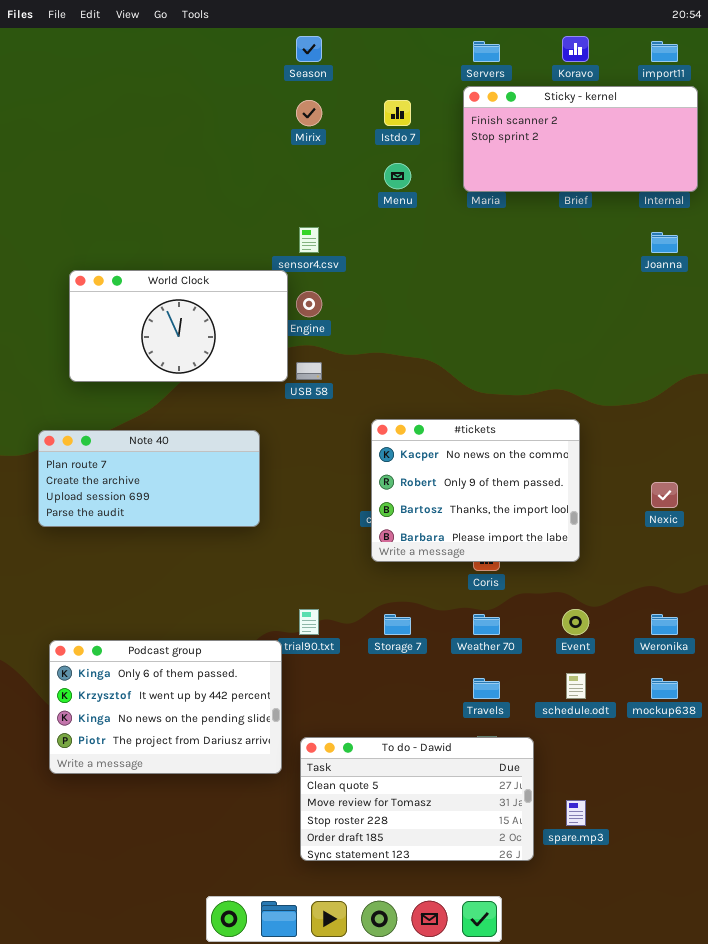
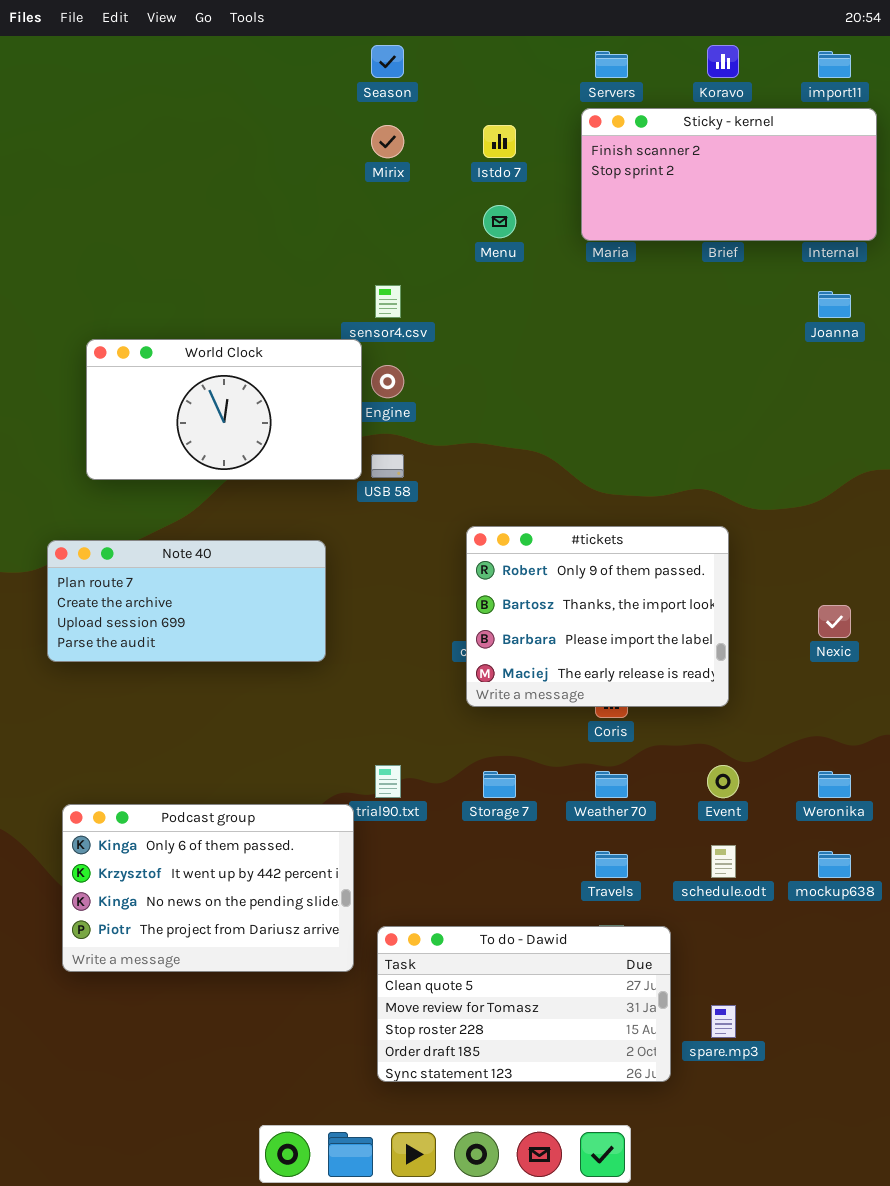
#tickets: [371,419,580,562] -> [466,526,729,707], scrolled down 1 row

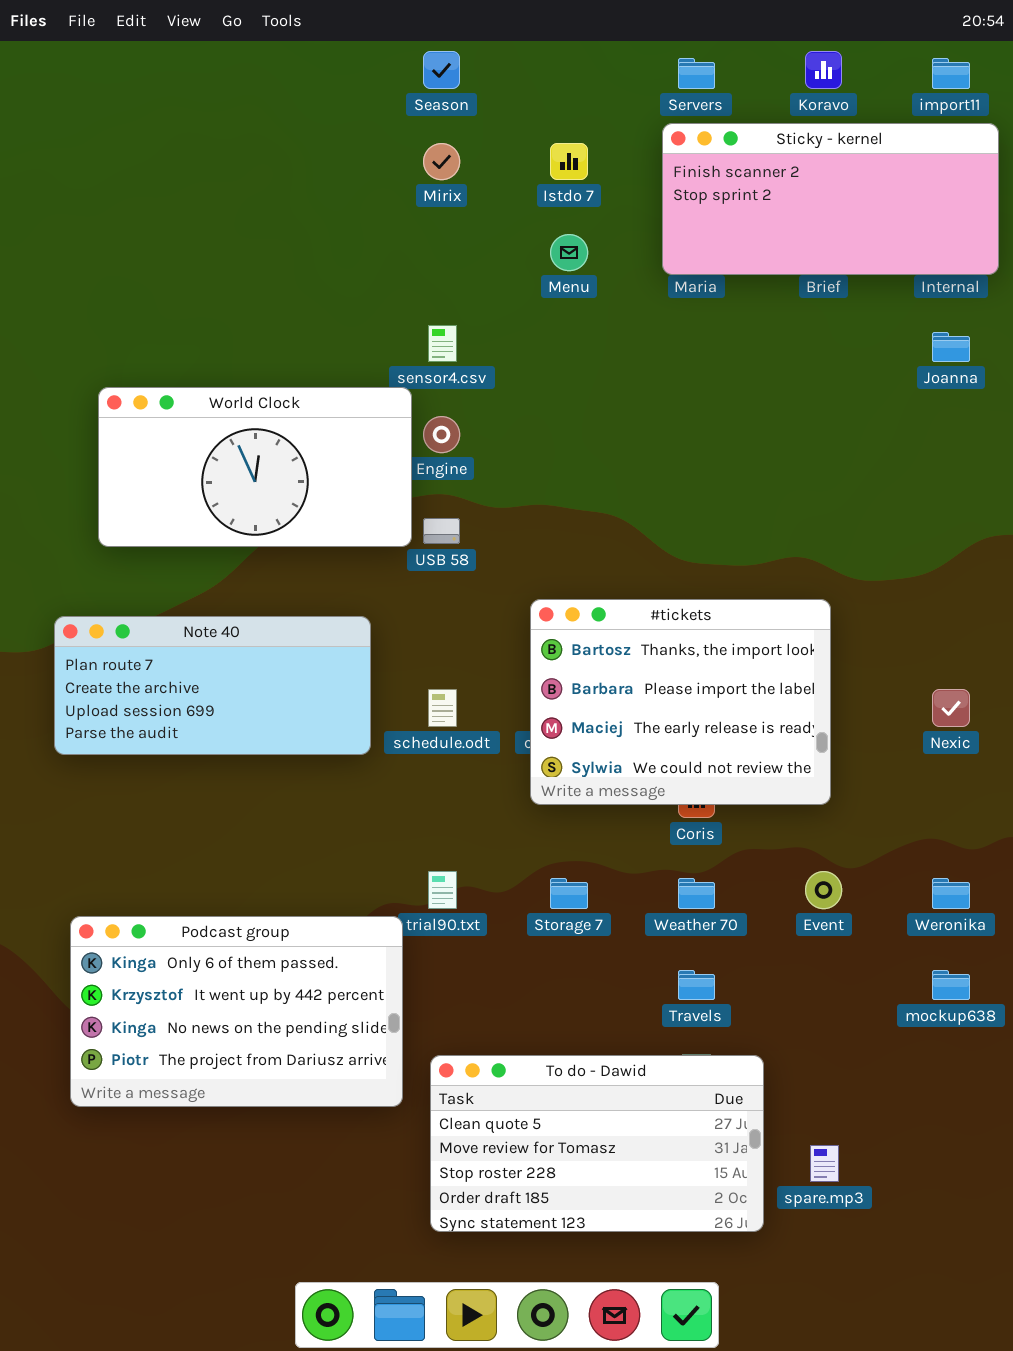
#tickets: [466,526,729,707] -> [530,599,831,805], scrolled down 1 row
schedule.odt: [711,845,736,878] -> [428,689,457,727], moved

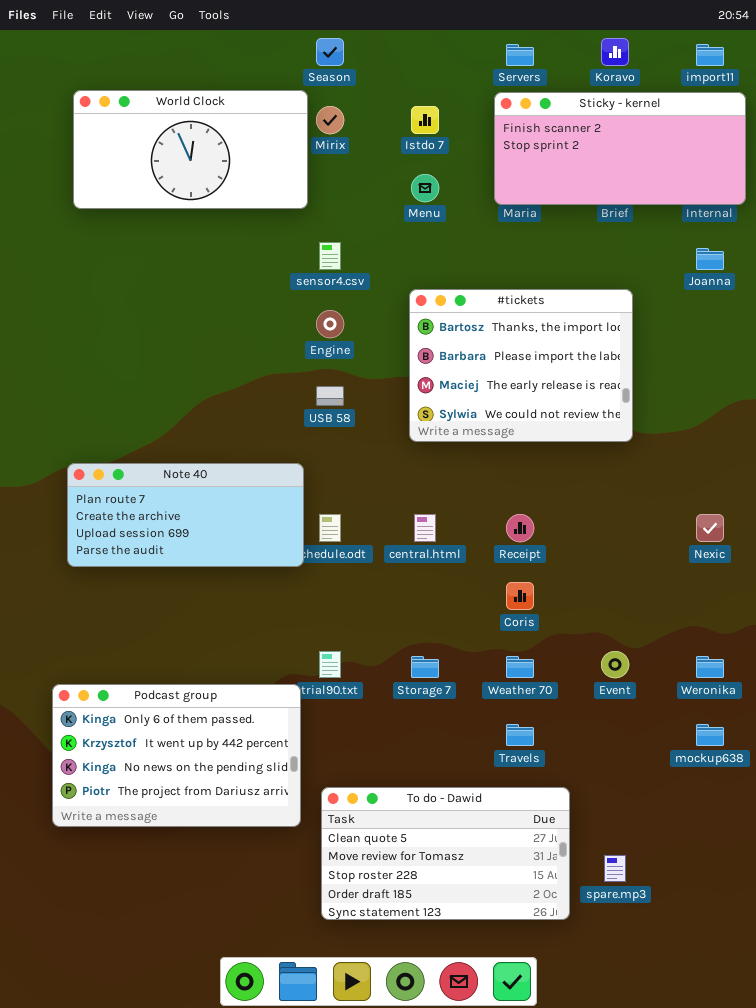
World Clock: [98,387,412,547] -> [73,90,308,209], moved
#tickets: [530,599,831,805] -> [409,289,633,442], moved
Note 40: [54,616,371,755] -> [67,463,304,567], moved

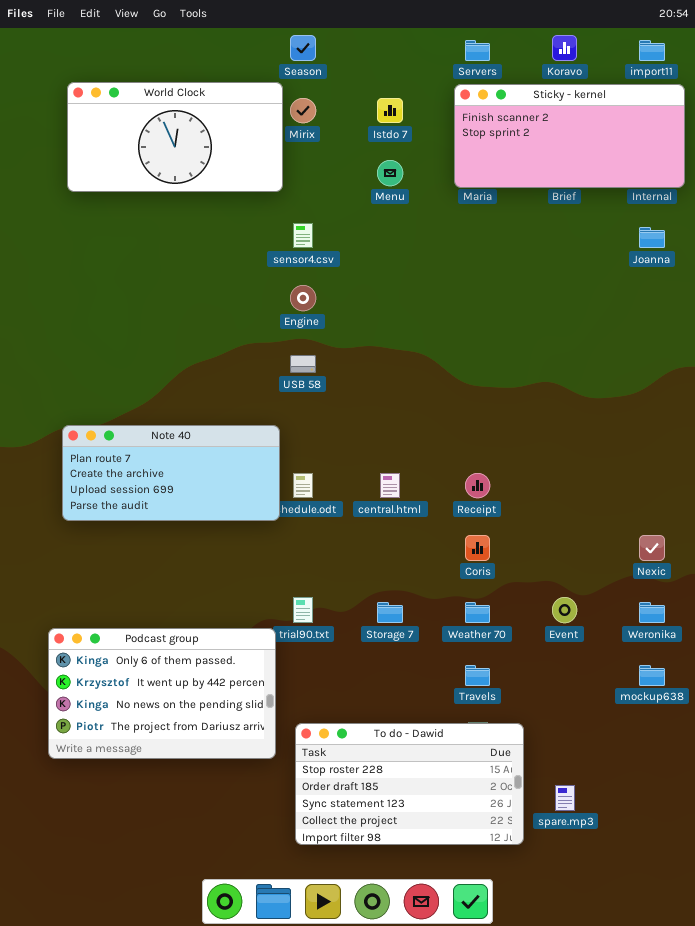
#tickets: [409,289,633,442] -> none, closed
Nexic: [696,514,724,542] -> [639,535,665,561], moved
To do - Dawid: [321,787,570,920] -> [295,723,524,845], scrolled down 2 rows

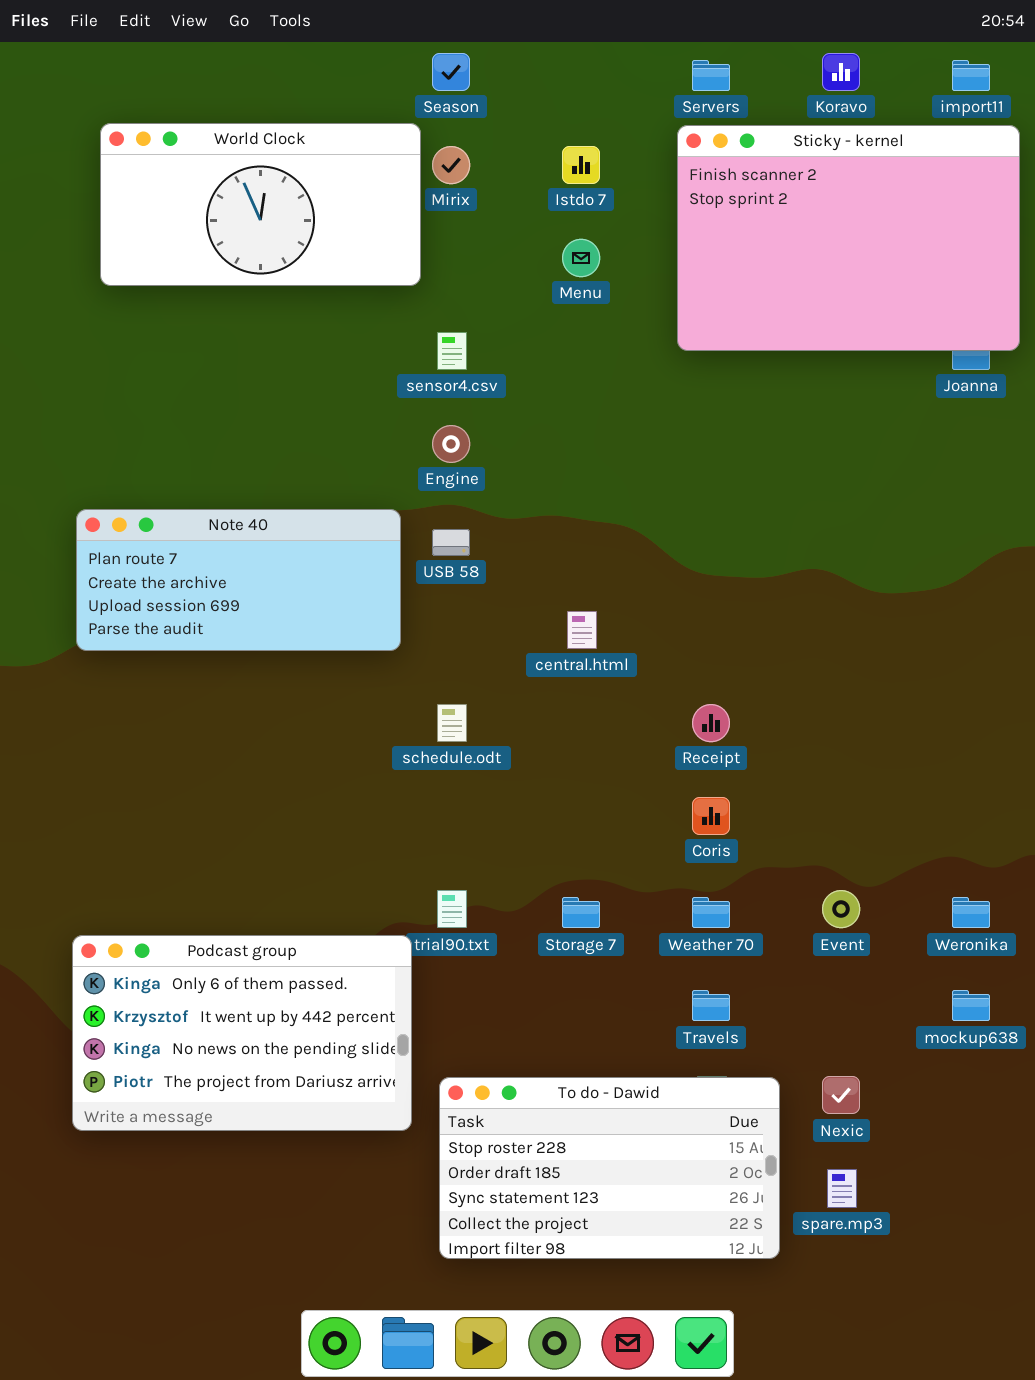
Sticky - kernel: [454,84,685,188] -> [677,125,1020,351], resized
Note 40: [62,425,280,521] -> [76,509,401,651], moved
central.html: [380,473,400,498] -> [567,611,597,649], moved
Nexic: [639,535,665,561] -> [822,1076,860,1114], moved

